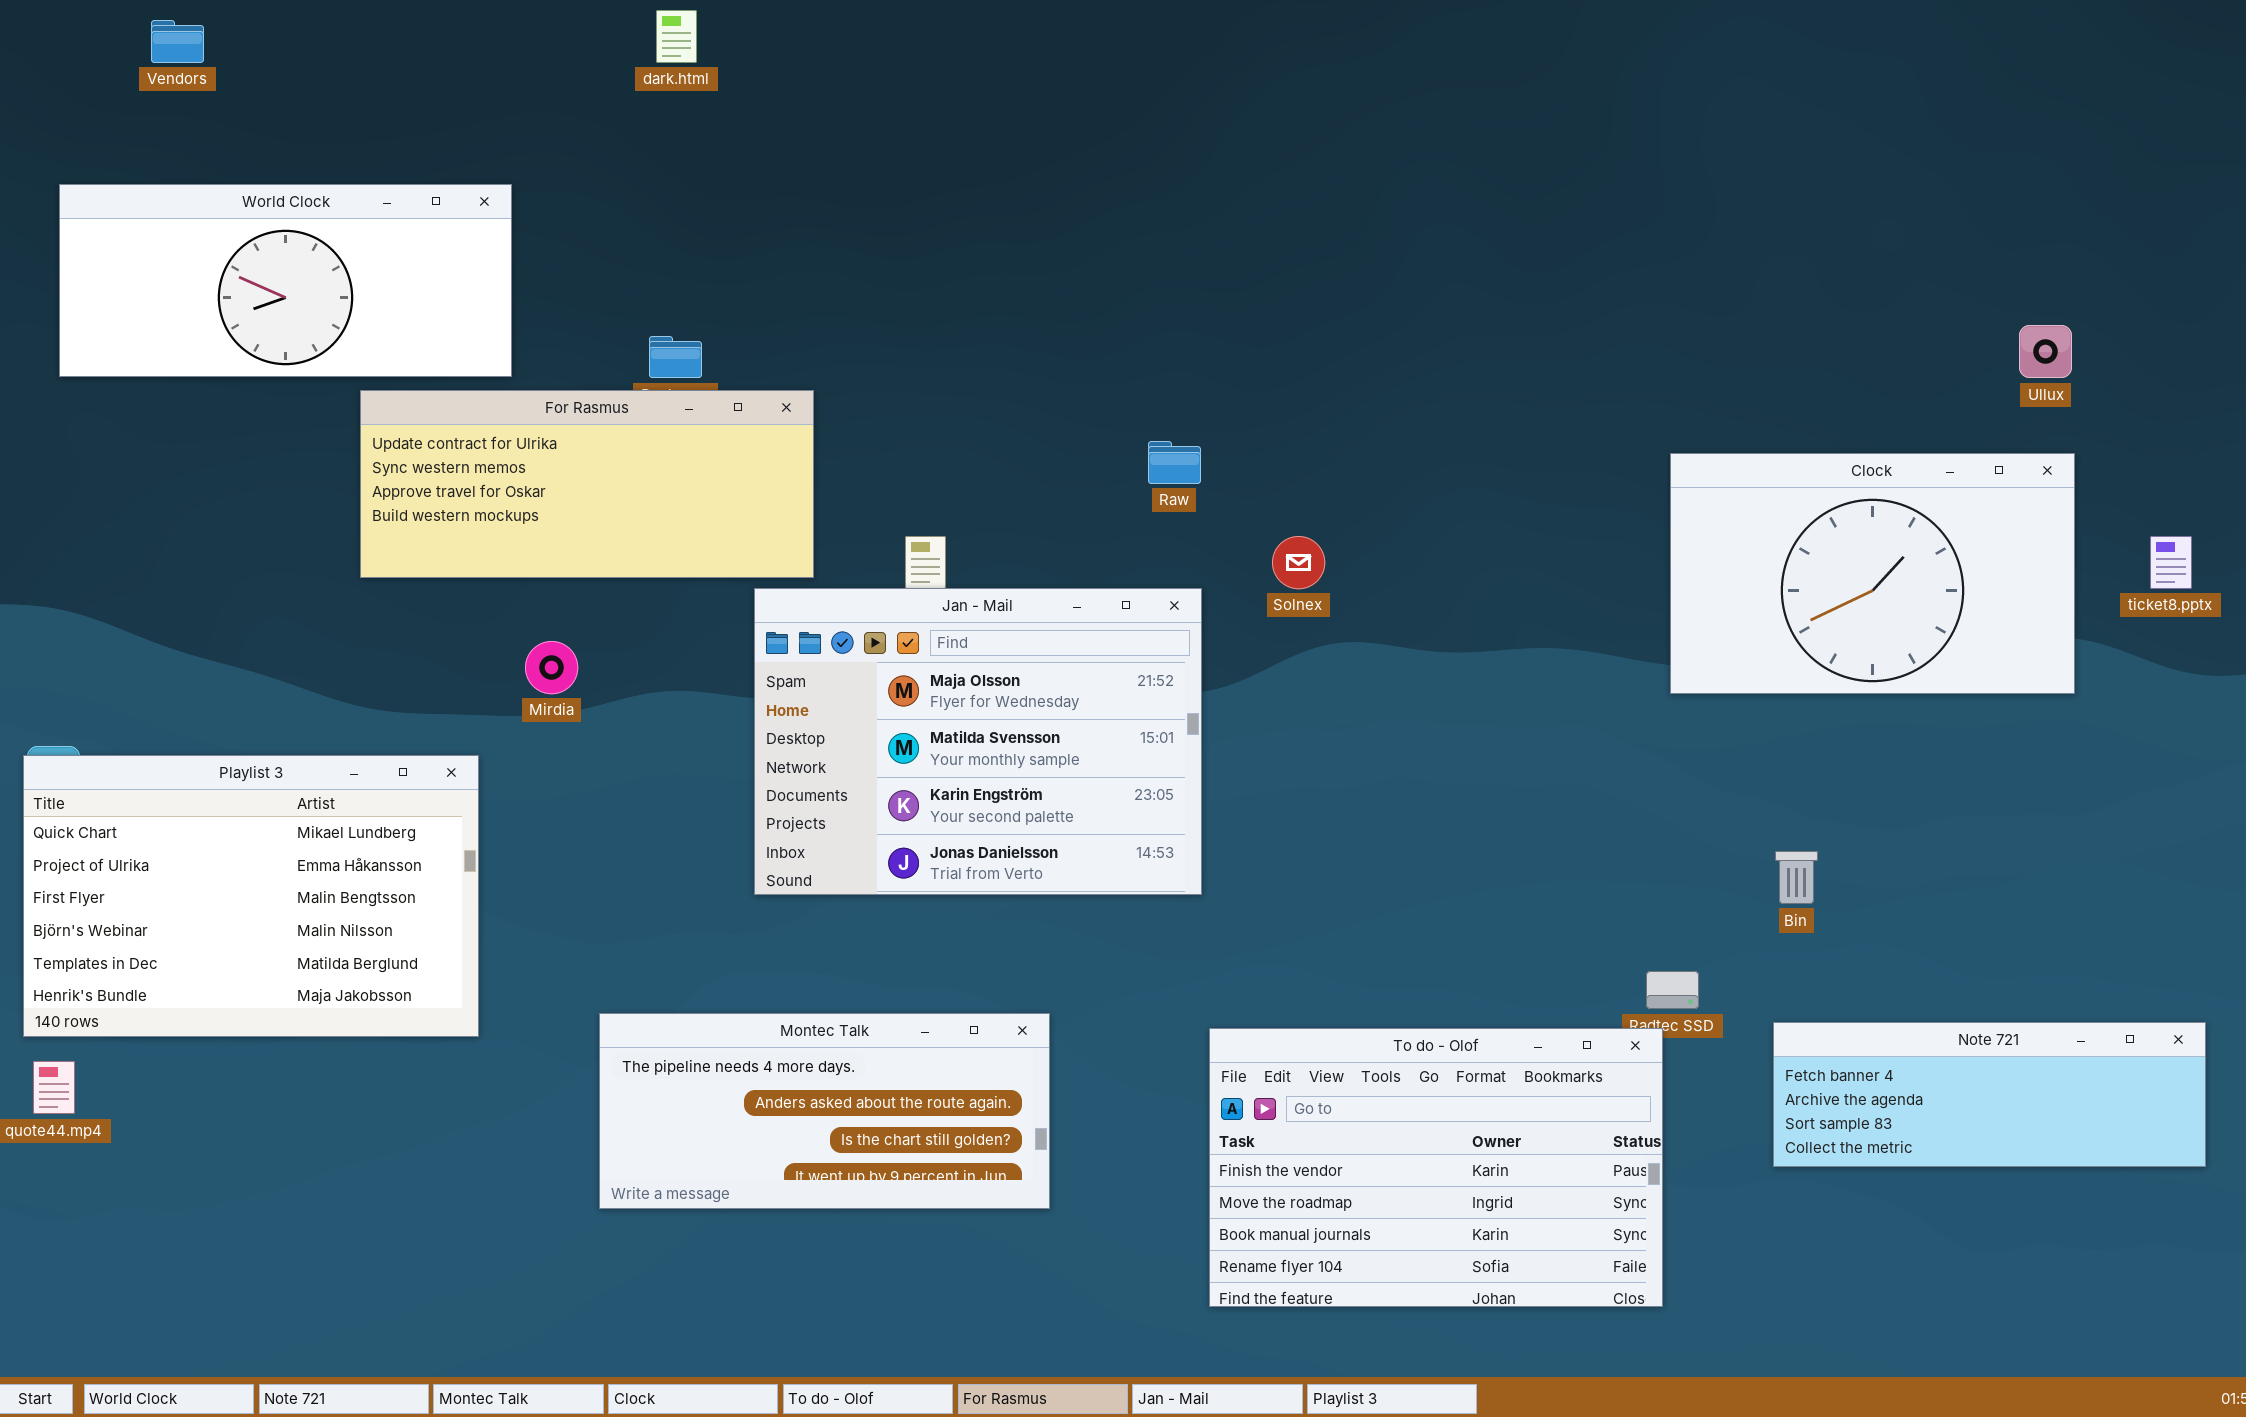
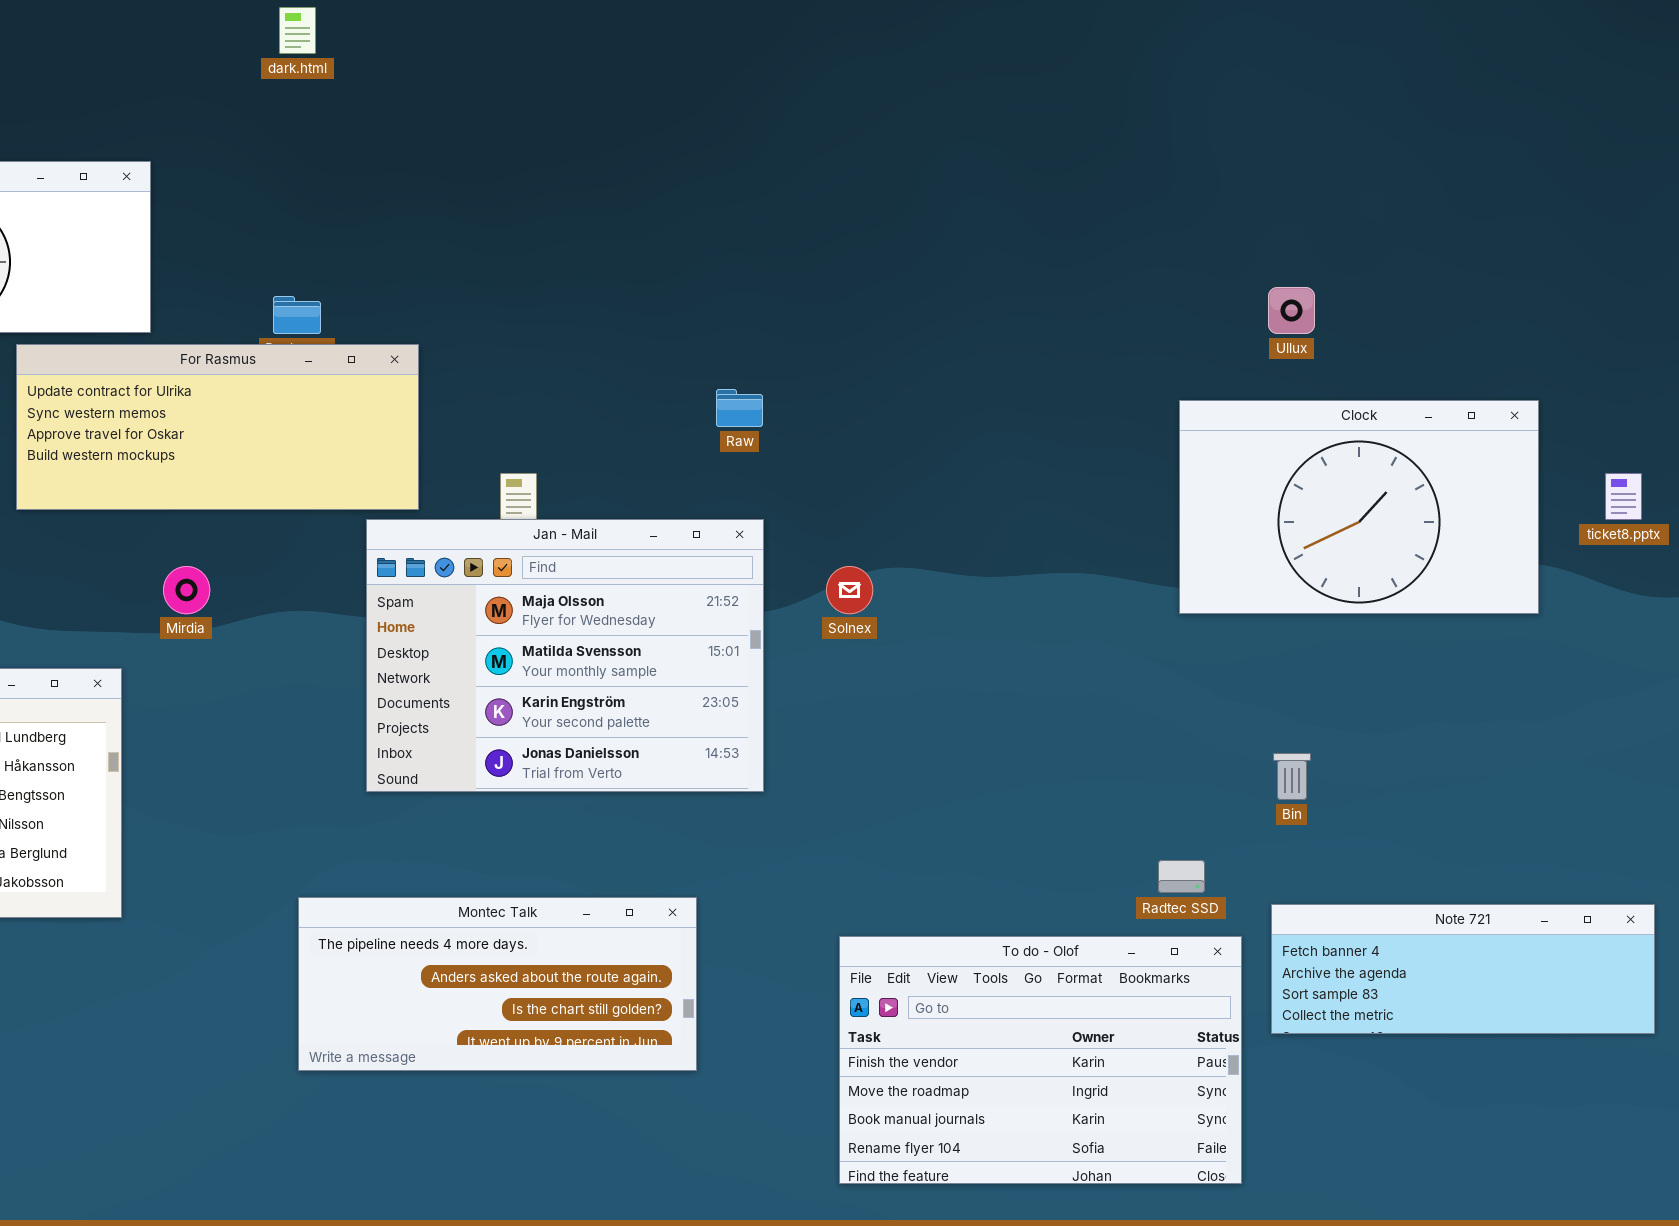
Ullux: [2019,325,2072,378] -> [1268,287,1315,334], moved
Solnex: [1272,536,1325,589] -> [826,566,873,614], moved
Montec Talk: [599,1013,1050,1209] -> [298,897,697,1071], moved
To do - Olof: [1209,1028,1663,1307] -> [839,936,1242,1184], moved

